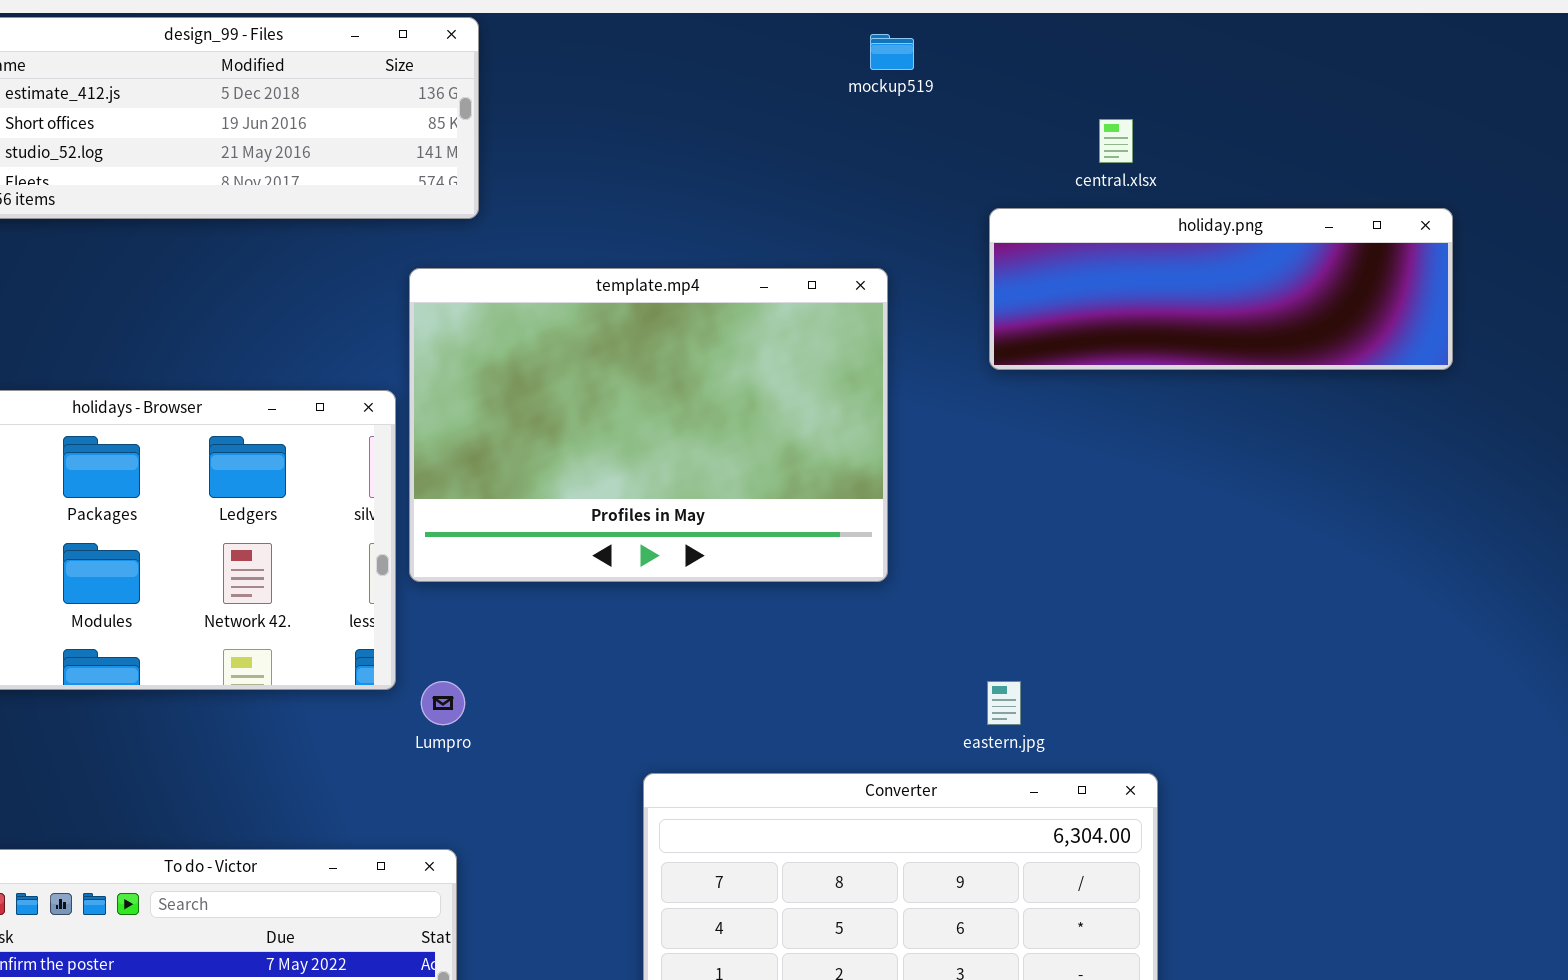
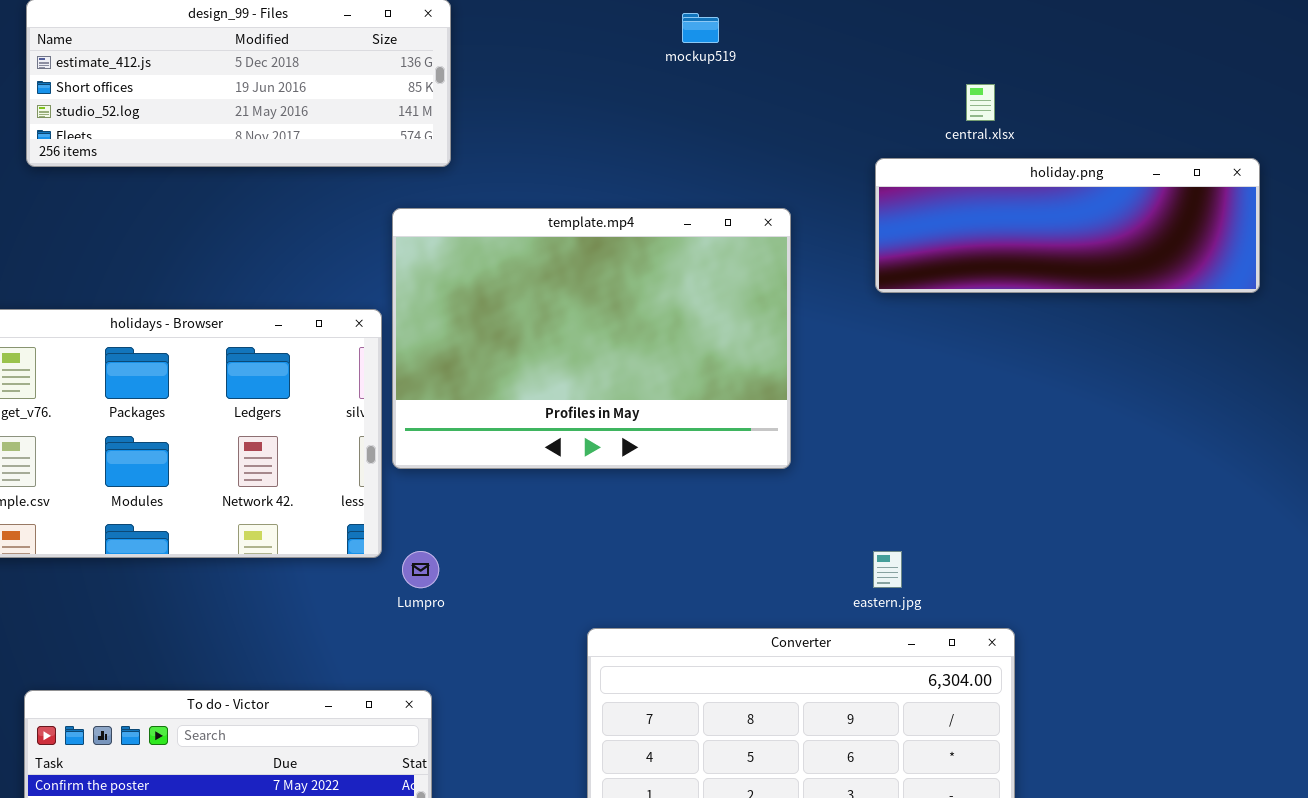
mockup519: [870,34,914,70] -> [682,13,719,43], moved

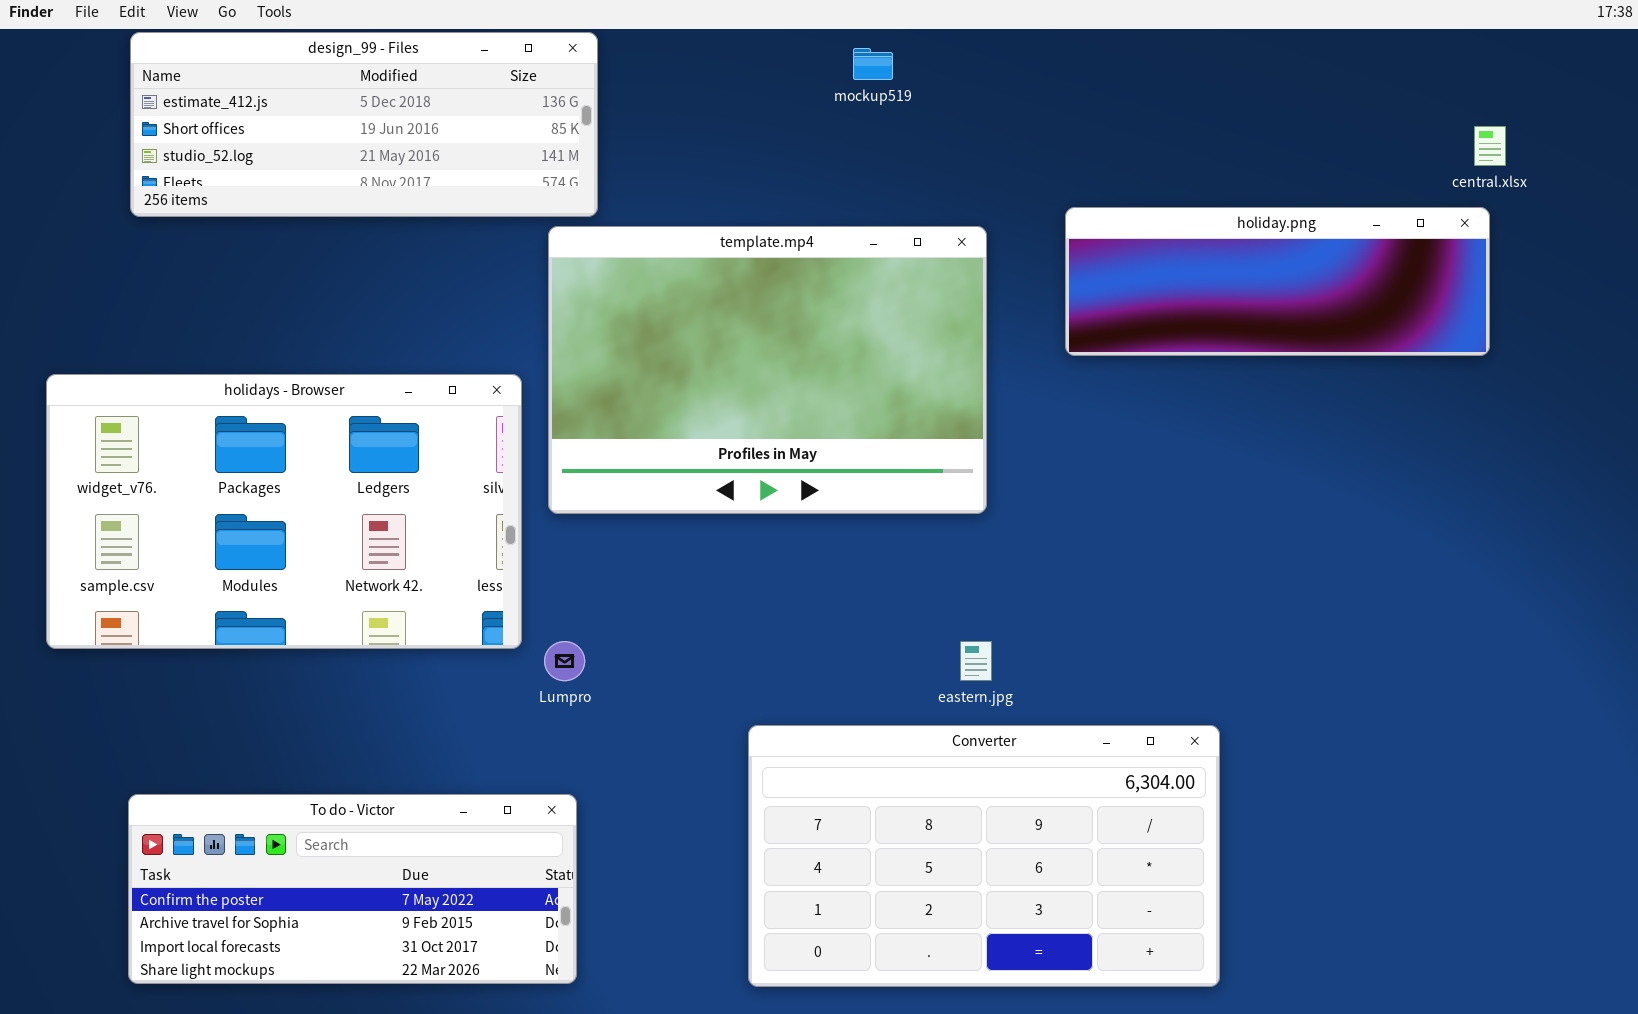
central.xlsx: [966,84,995,121] -> [1474,126,1506,166], moved
template.mp4: [392,208,791,469] -> [548,226,987,514], moved
eastern.jpg: [873,551,902,588] -> [960,641,992,681], moved

